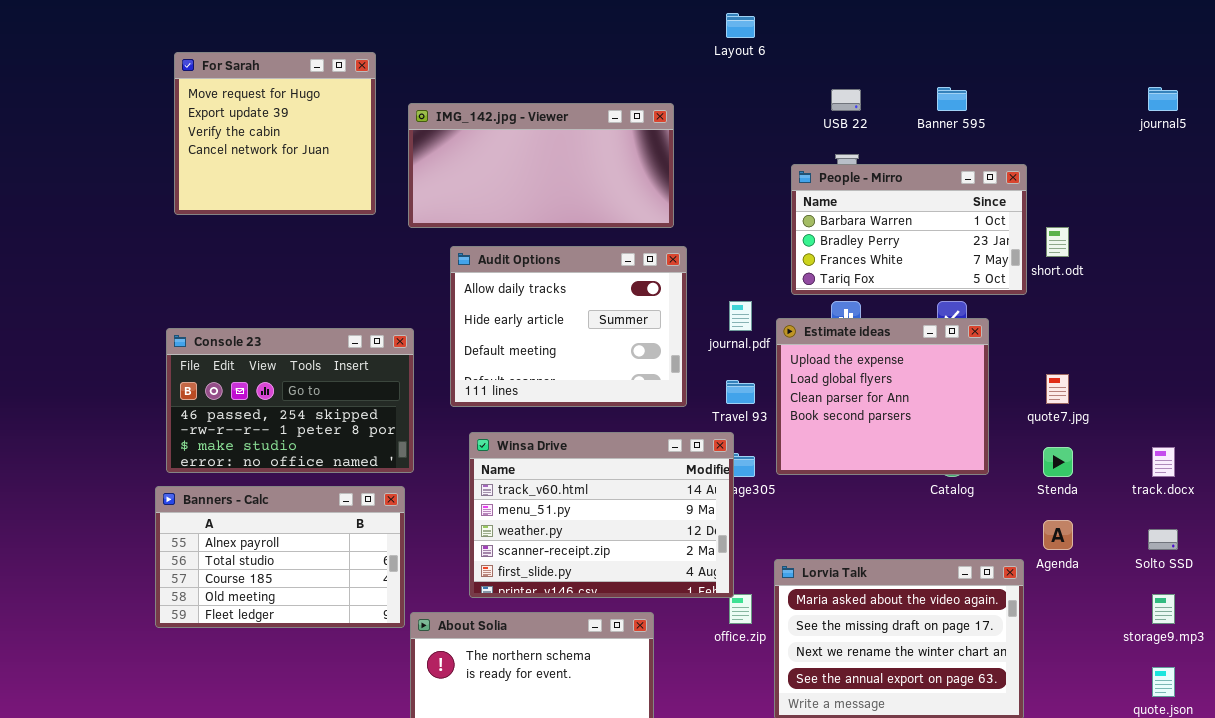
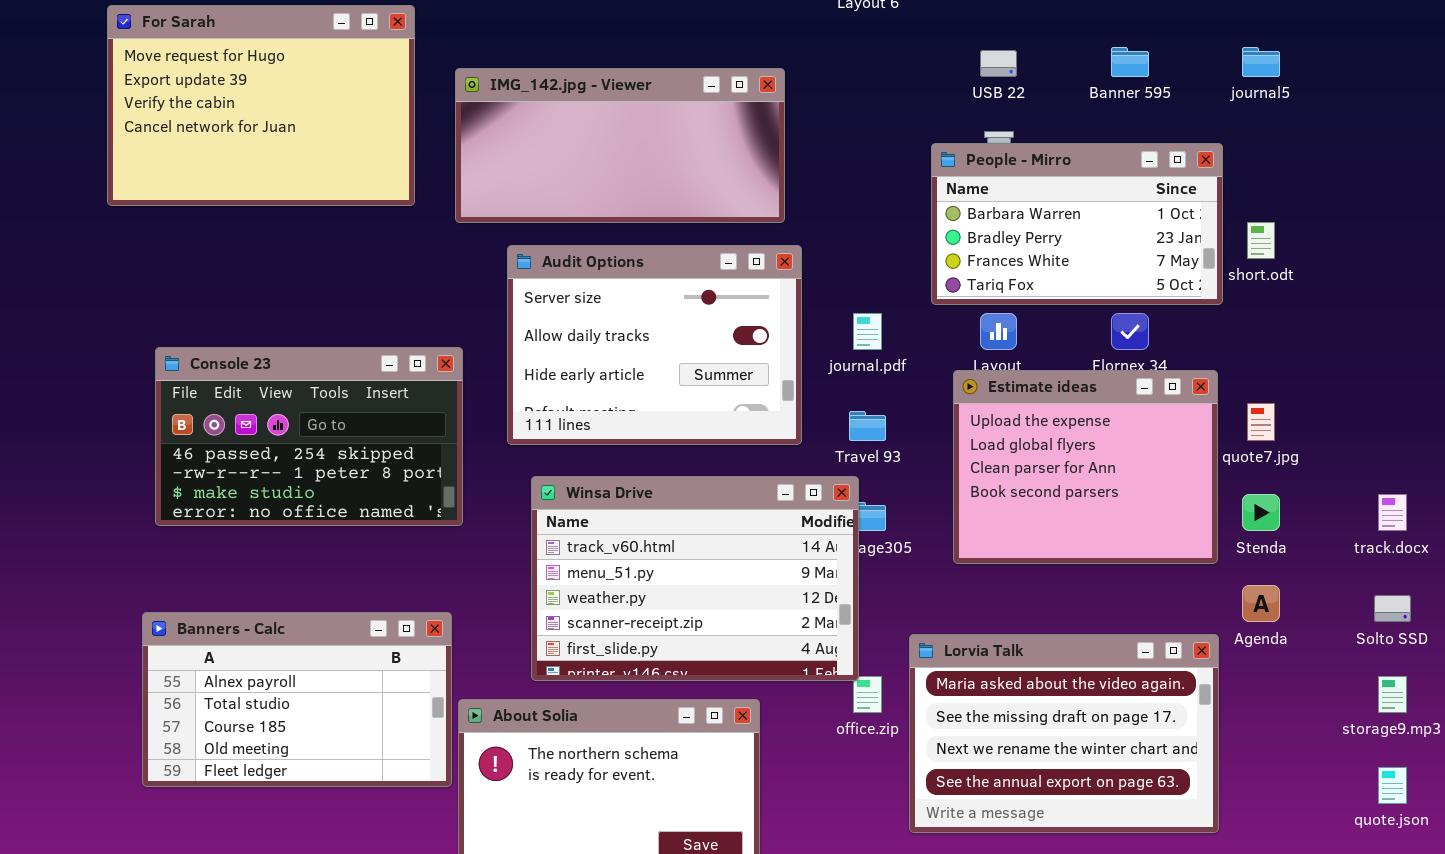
For Sarah: [174,52,376,215] -> [107,5,415,206], resized
journal5: [1148,87,1178,111] -> [1242,47,1280,77], moved
Audit Options: [450,246,687,407] -> [507,245,802,445], scrolled up 1 row
Estimate ideas: [776,318,989,475] -> [953,370,1218,564], moved
Banners - Calc: [155,486,405,628] -> [142,612,452,787], moved

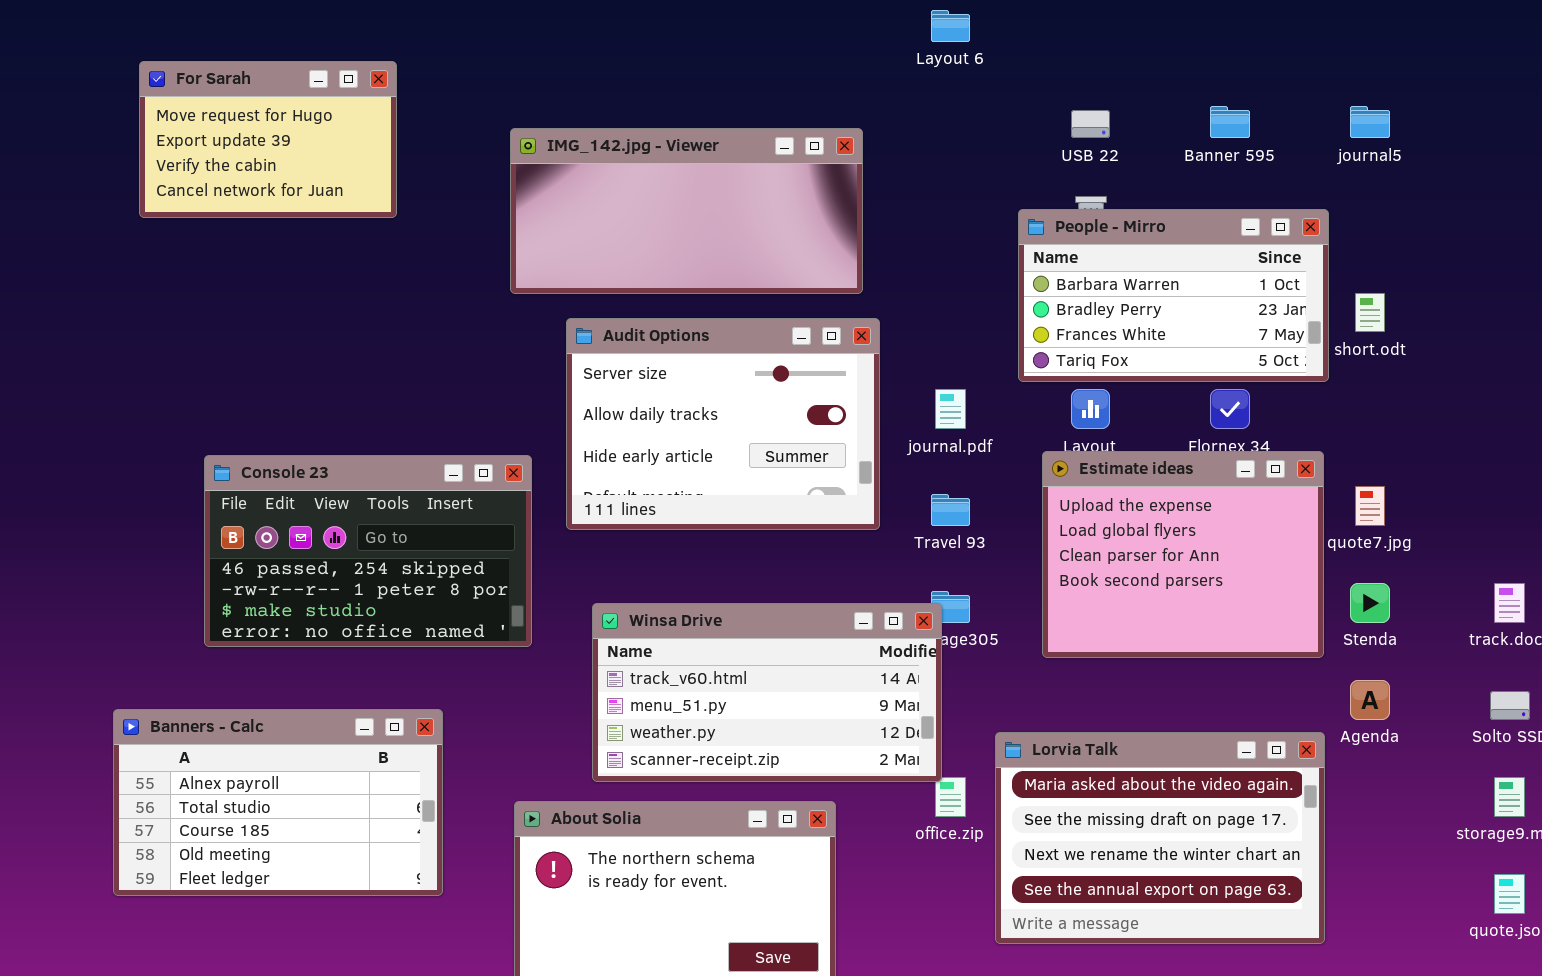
For Sarah: [107,5,415,206] -> [139,61,397,218], resized
Console 23: [155,347,463,526] -> [204,455,532,647], moved
Winsa Drive: [531,476,859,681] -> [592,603,942,782], resized
Banners - Calc: [142,612,452,787] -> [113,709,443,896], moved

